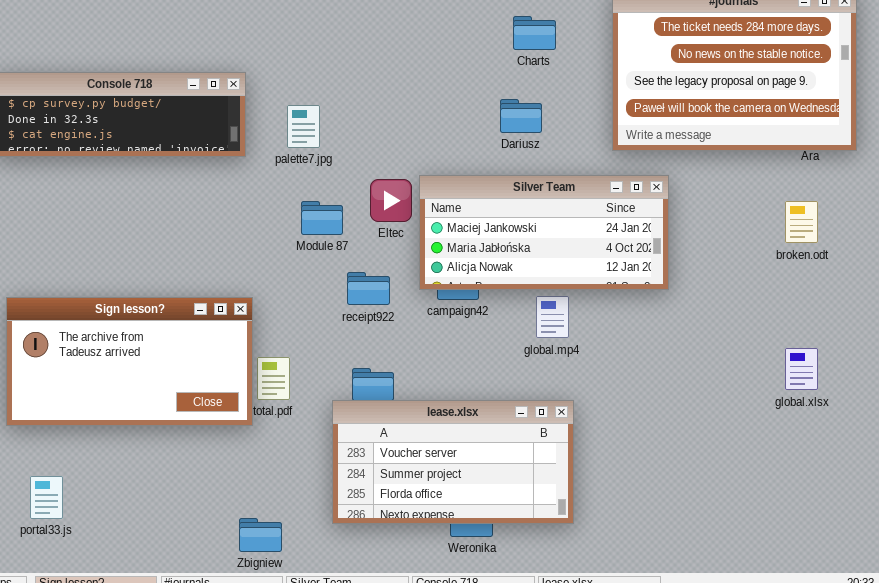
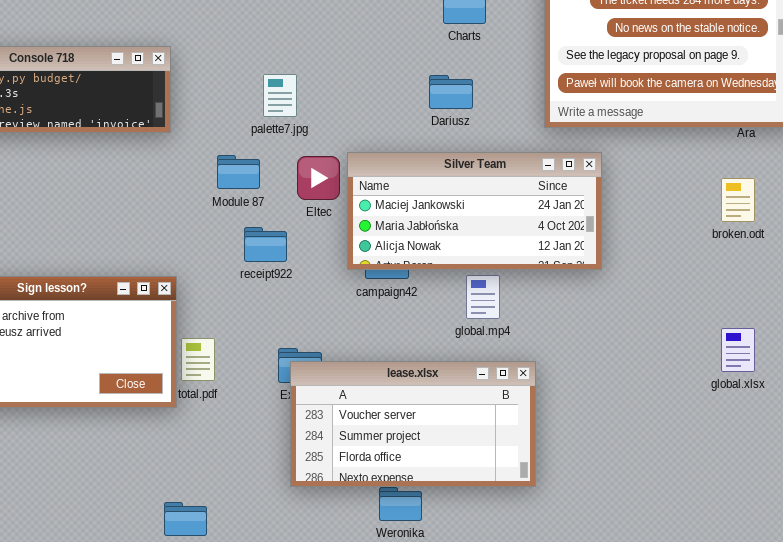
palette7.jpg: [287,105,320,148] -> [263,74,297,117], moved
Module 87: [301,201,343,235] -> [217,155,260,189], moved
receipt922: [347,272,390,305] -> [244,227,287,262], moved
lease.xlsx: [332,400,574,524] -> [290,361,536,487], moved

